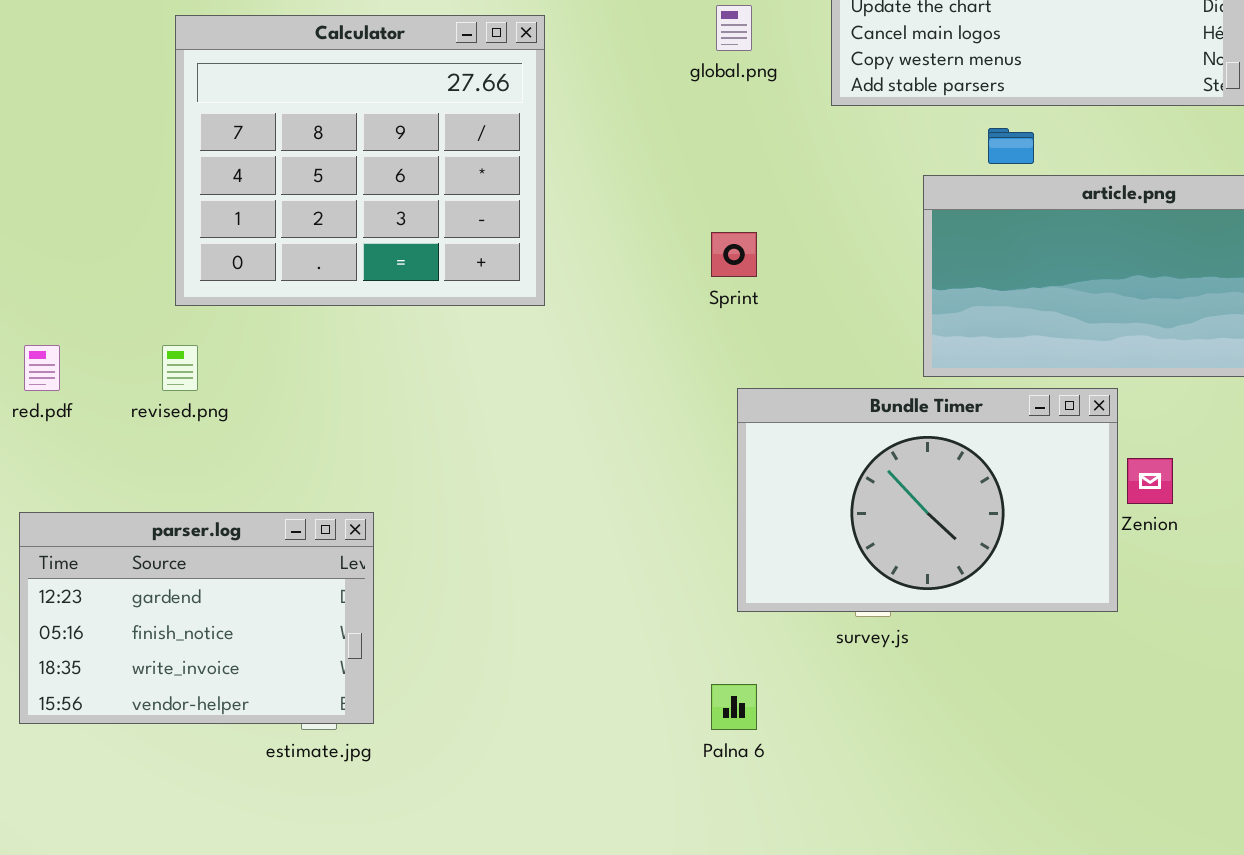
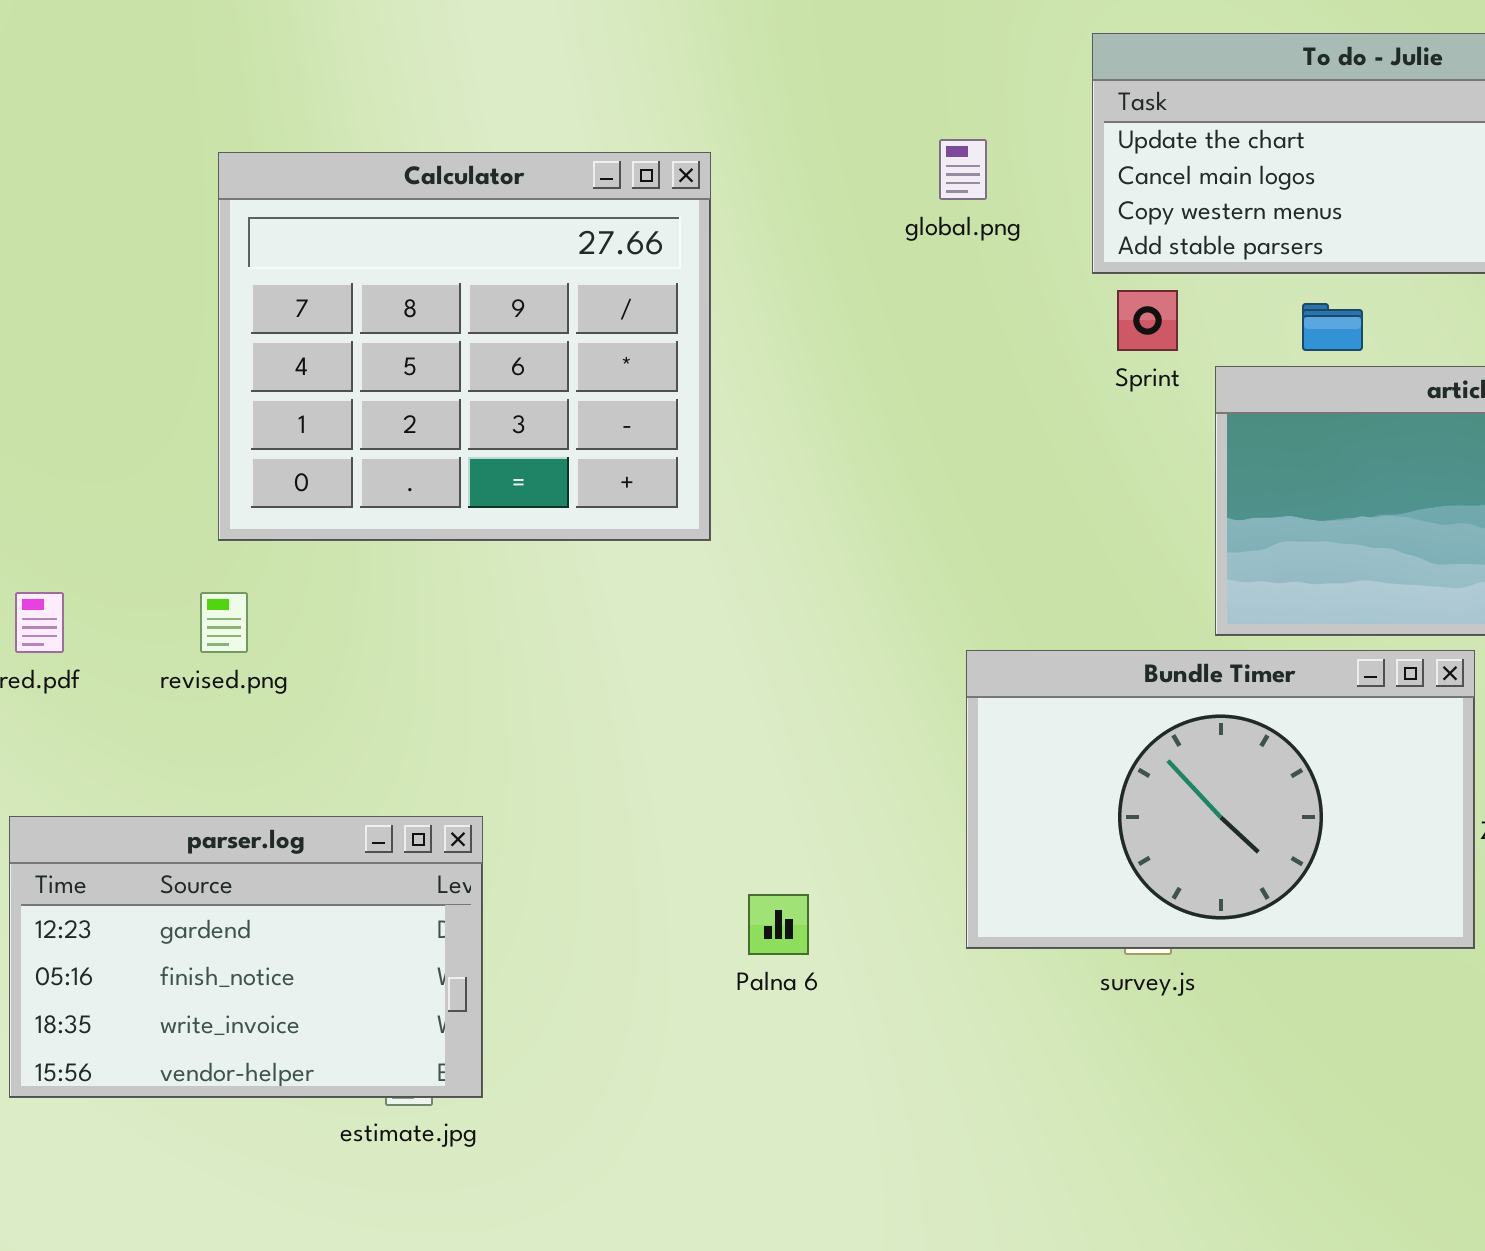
Sprint: [711,232,757,277] -> [1117,290,1178,351], moved
Palna 6: [711,684,757,730] -> [748,894,809,955], moved

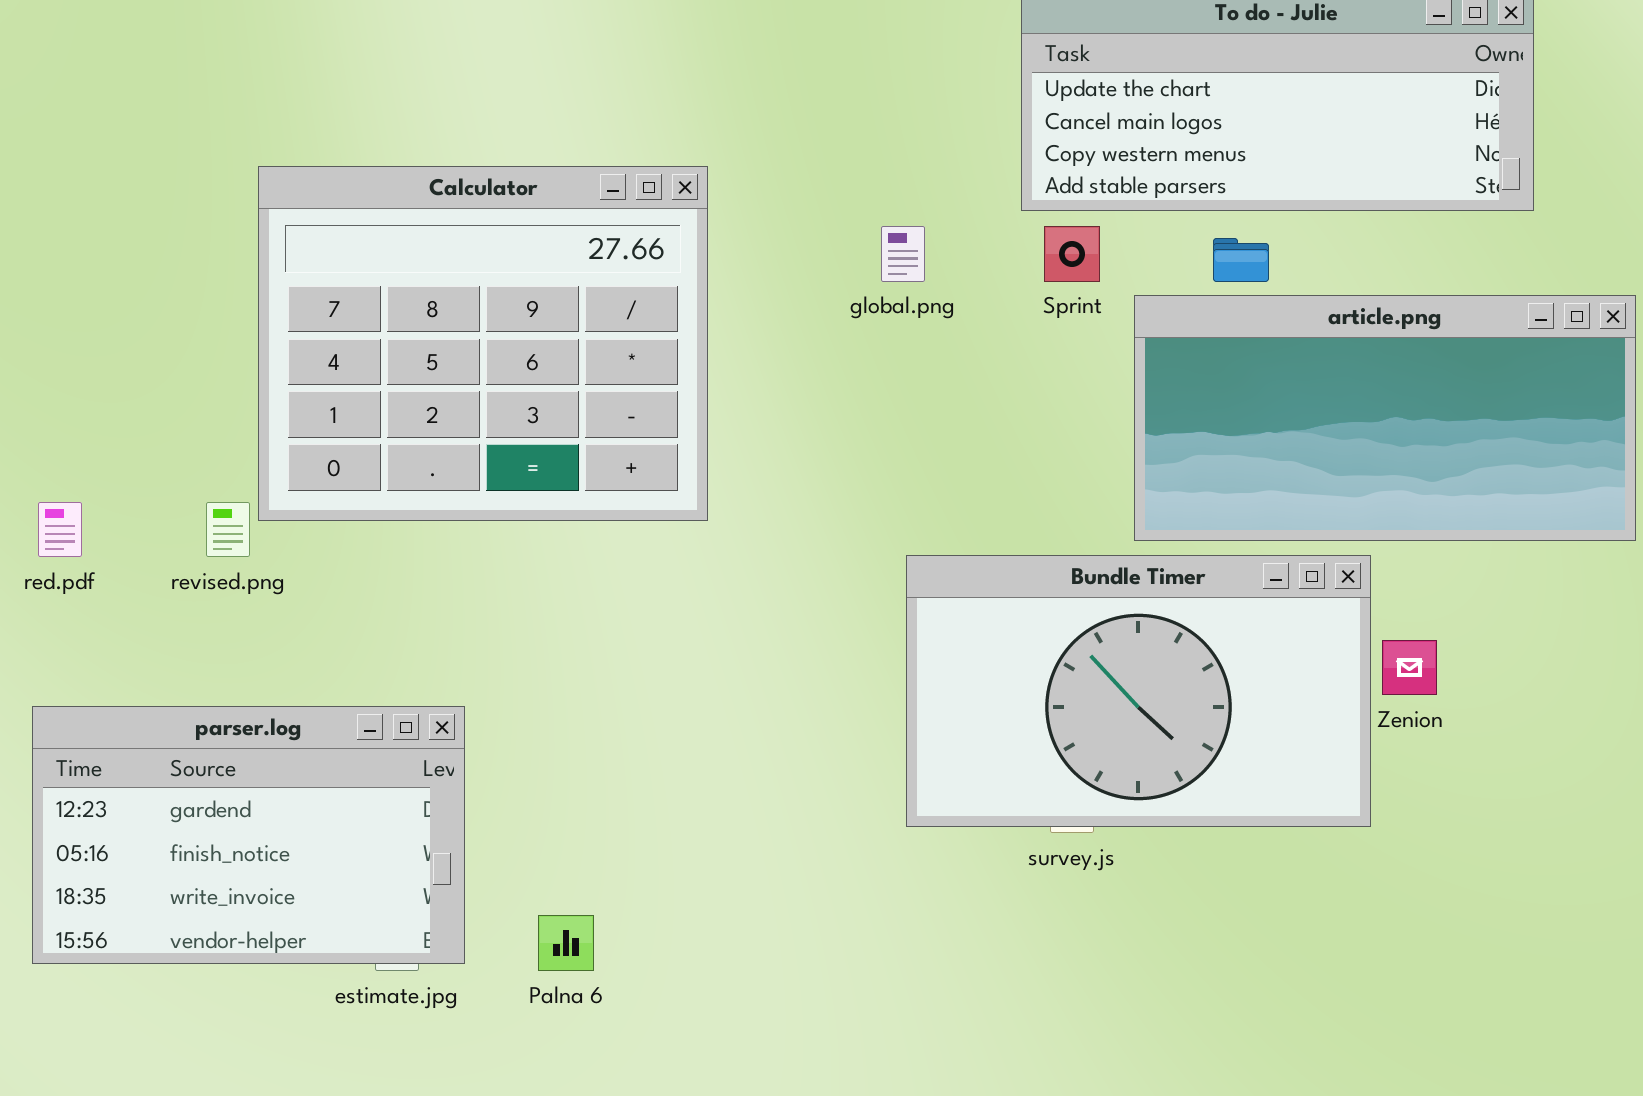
global.png: [939,139,987,200] -> [881,226,925,282], moved
Calculator: [218,152,711,541] -> [258,166,708,521], moved
Palna 6: [748,894,809,955] -> [538,915,594,971], moved

